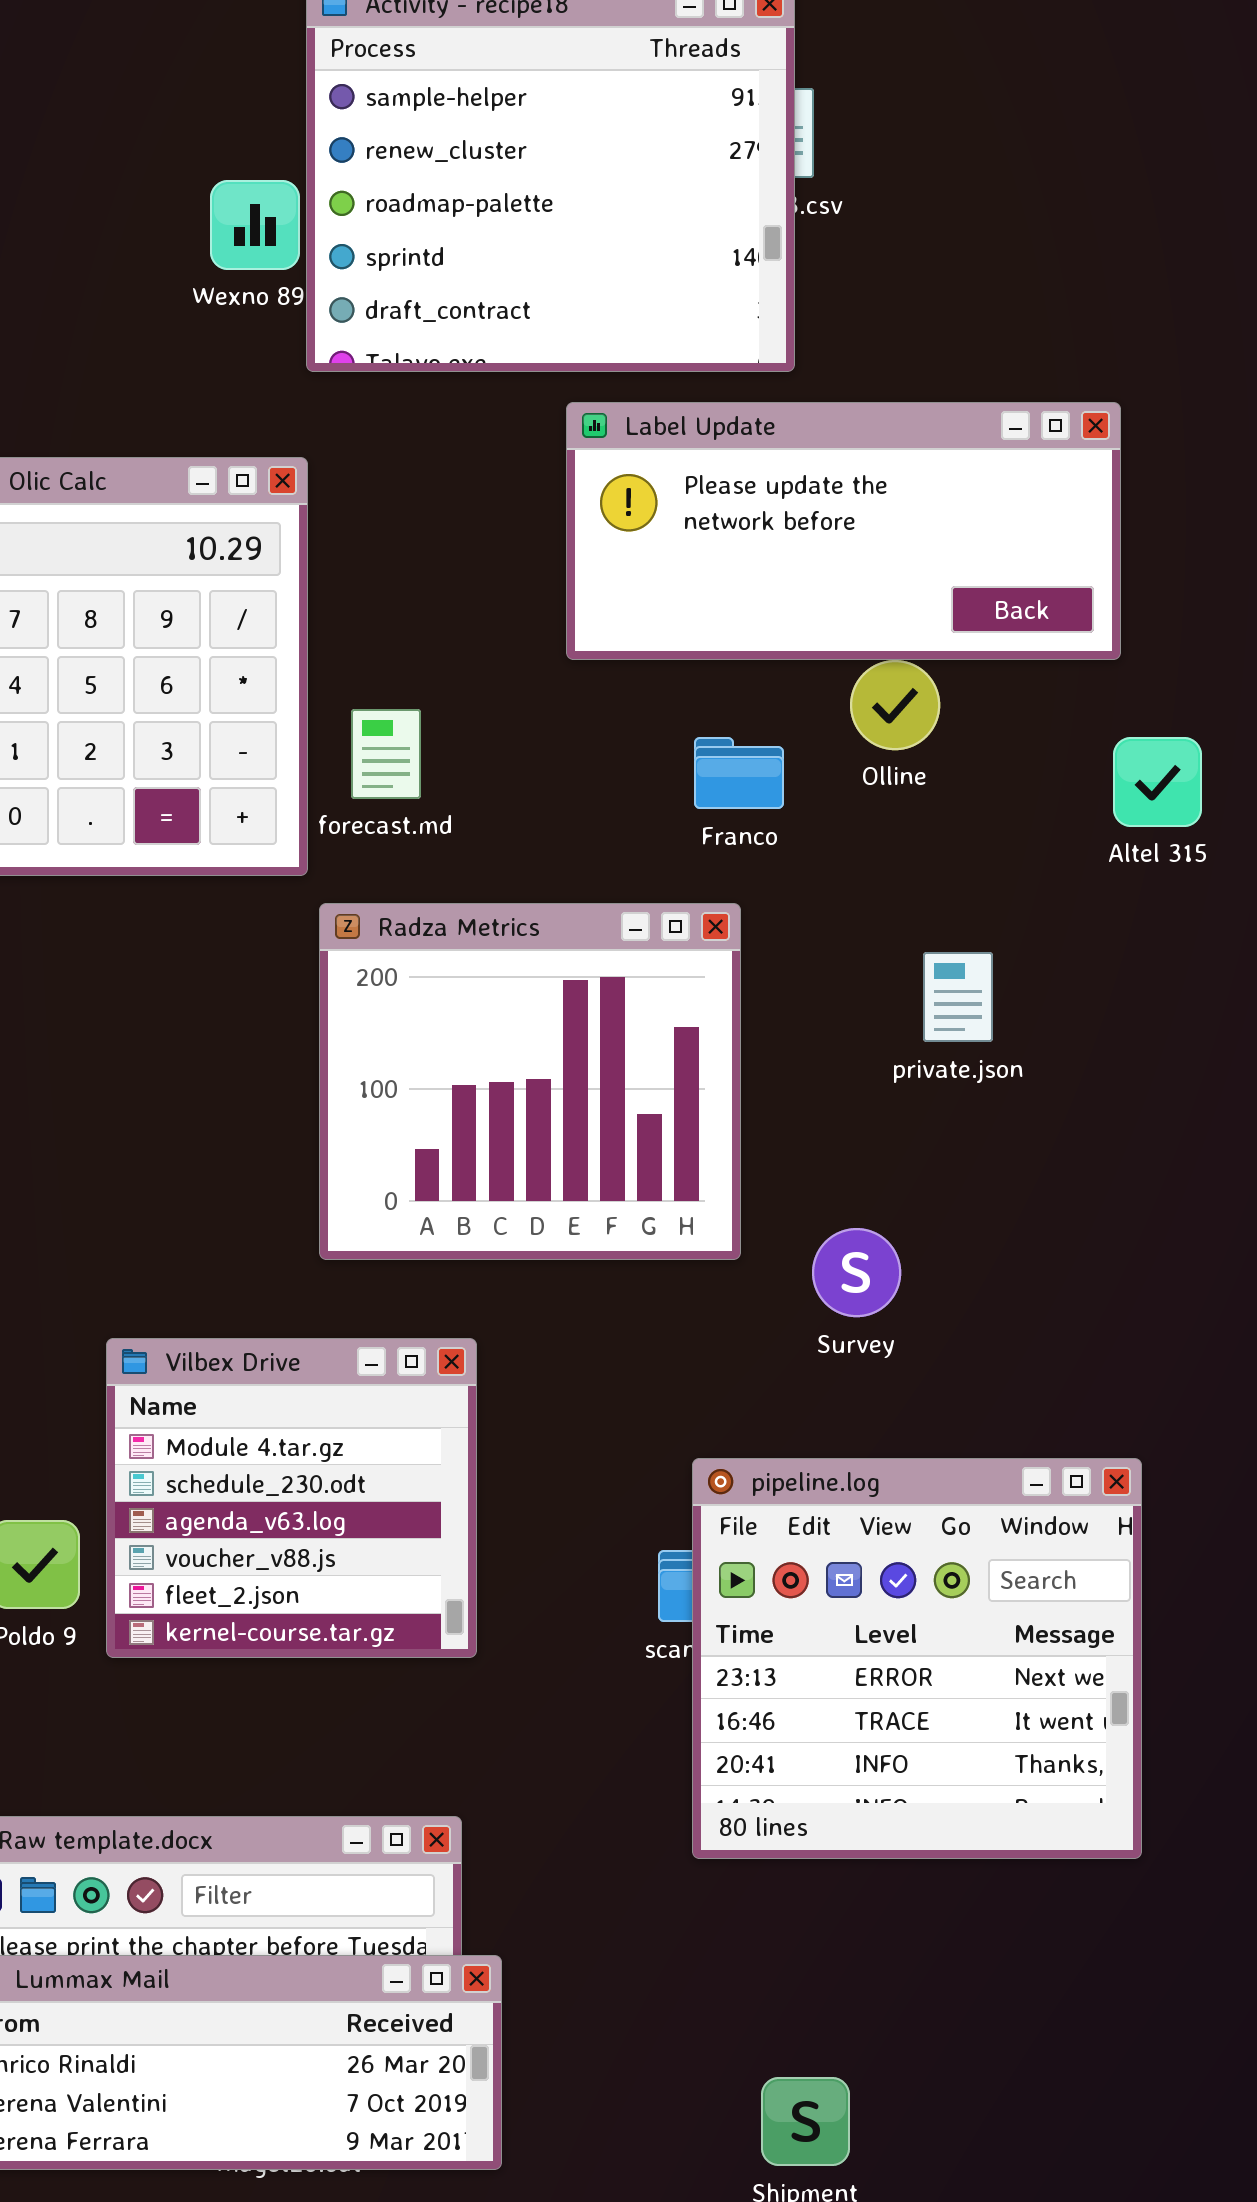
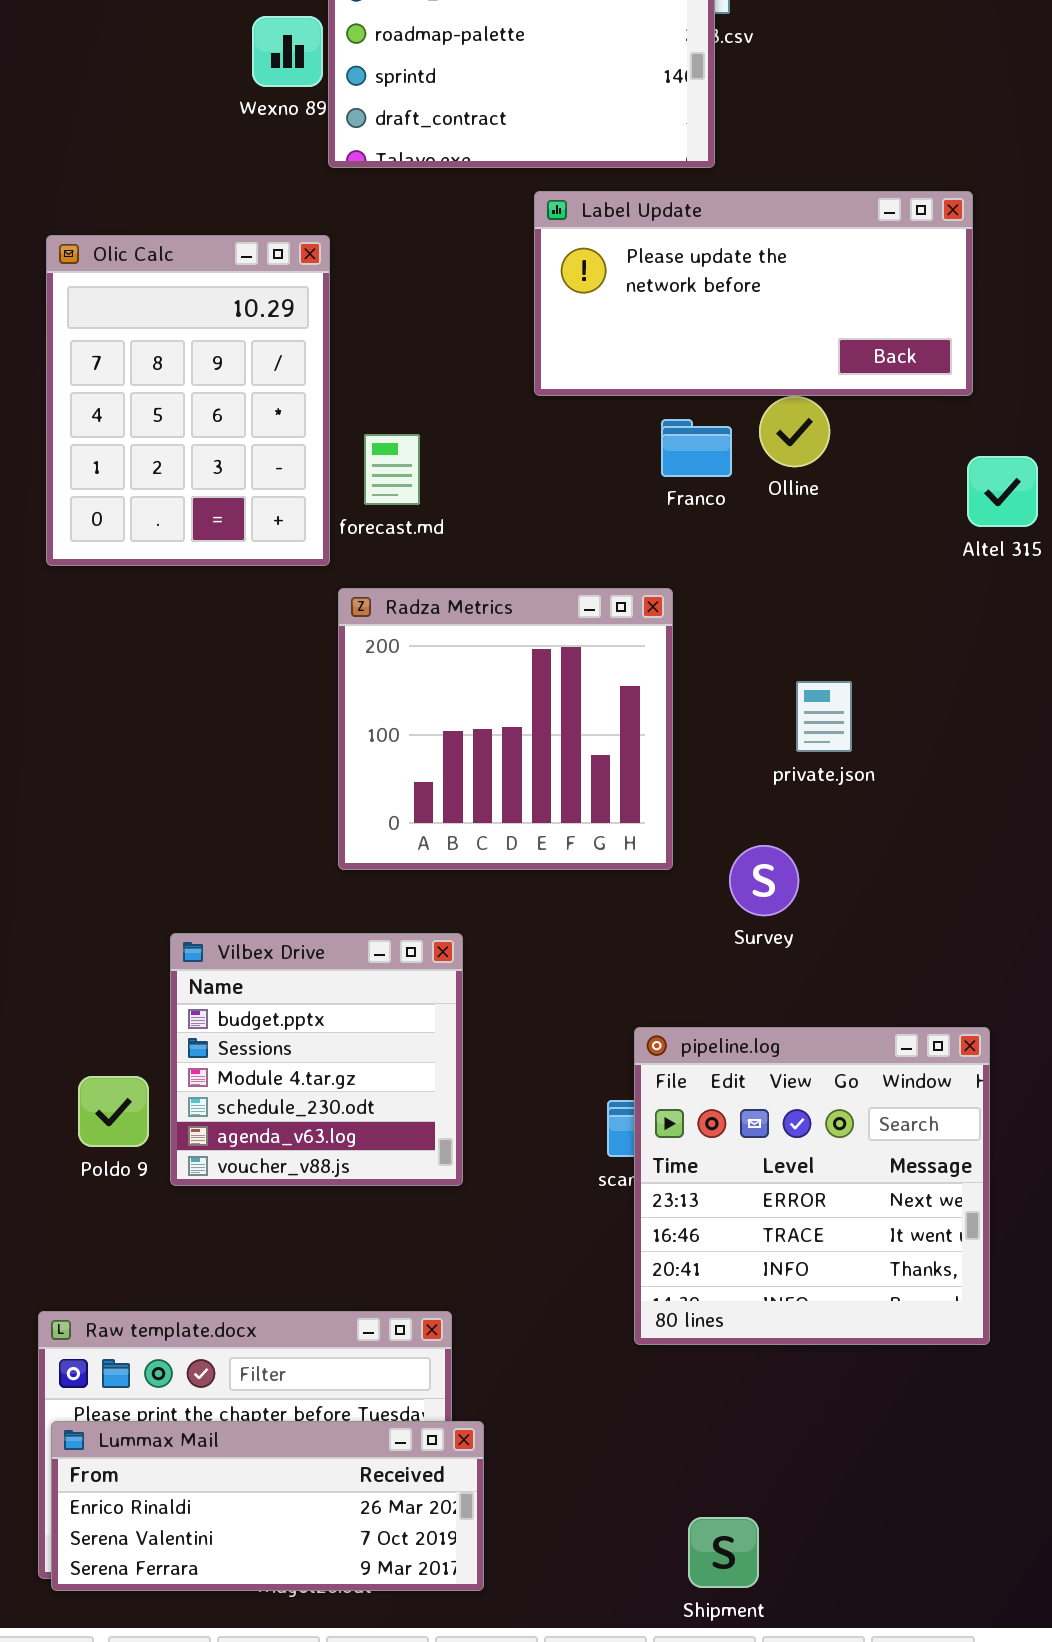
Franco: [694,737,784,809] -> [661,419,732,477], moved
private.json: [923,952,993,1042] -> [796,681,852,752], moved
Vilbex Drive: [106,1338,477,1658] -> [170,933,463,1186], scrolled up 2 rows

